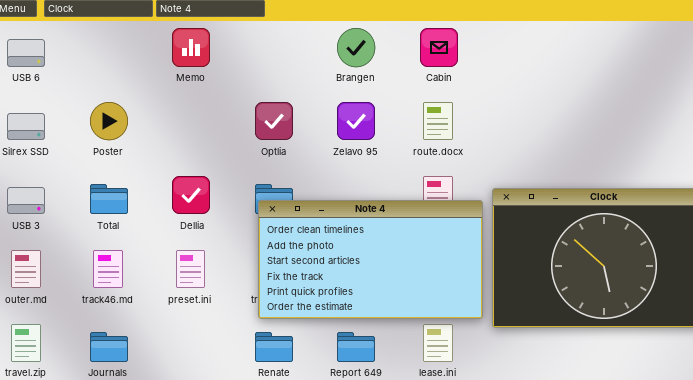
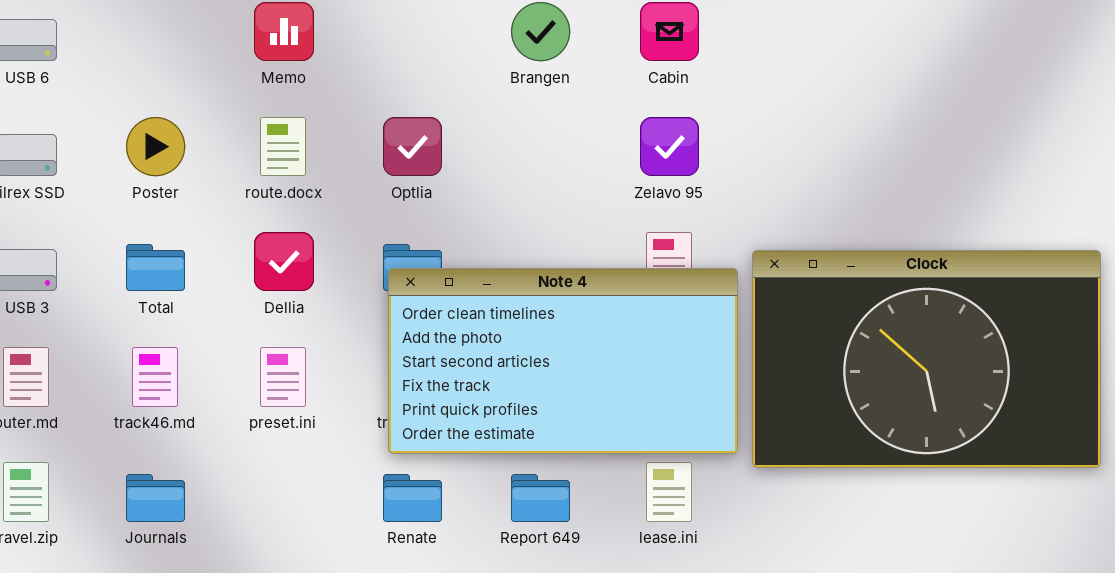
Zelavo 95: [337,102,375,140] -> [640,117,699,176], moved
route.docx: [423,102,453,140] -> [260,117,306,176], moved

